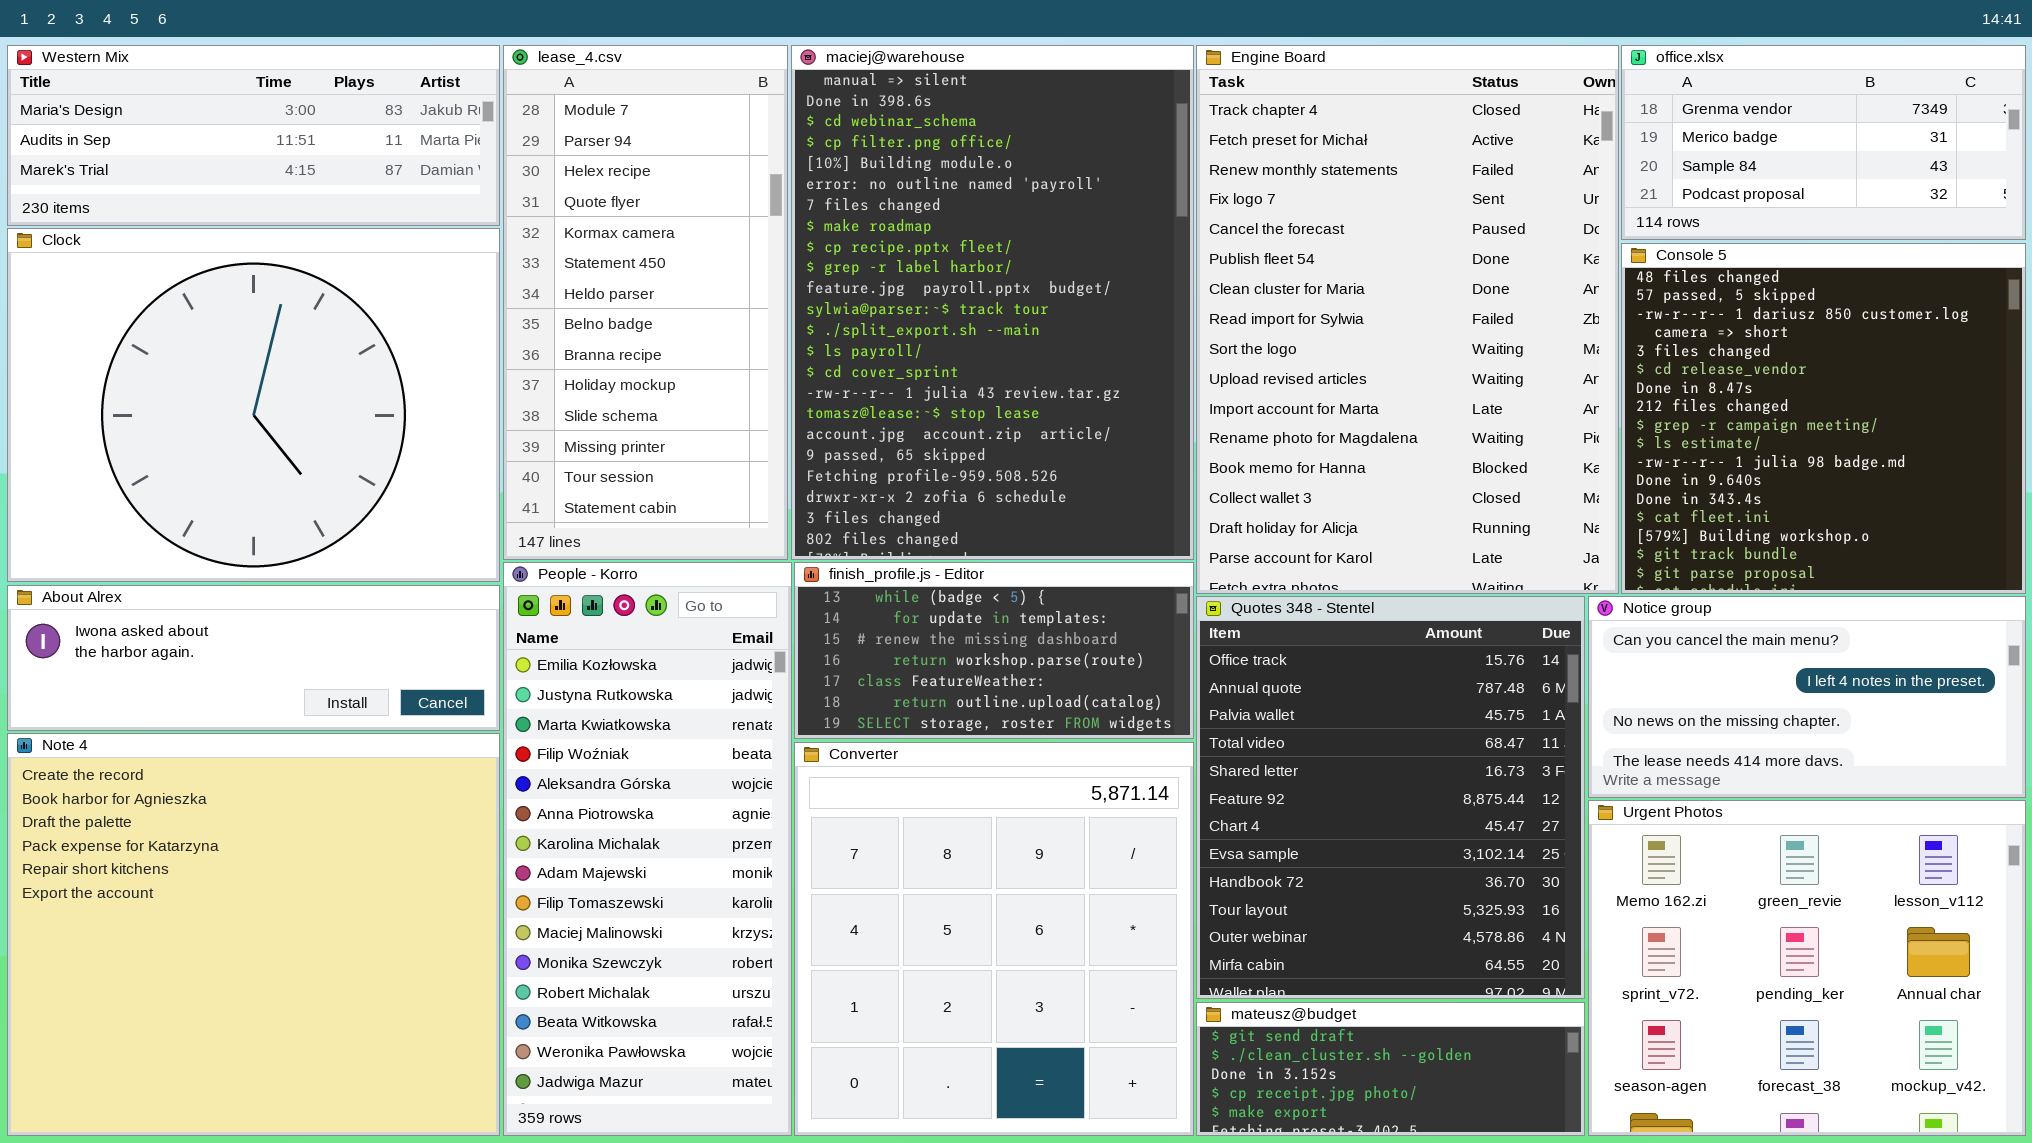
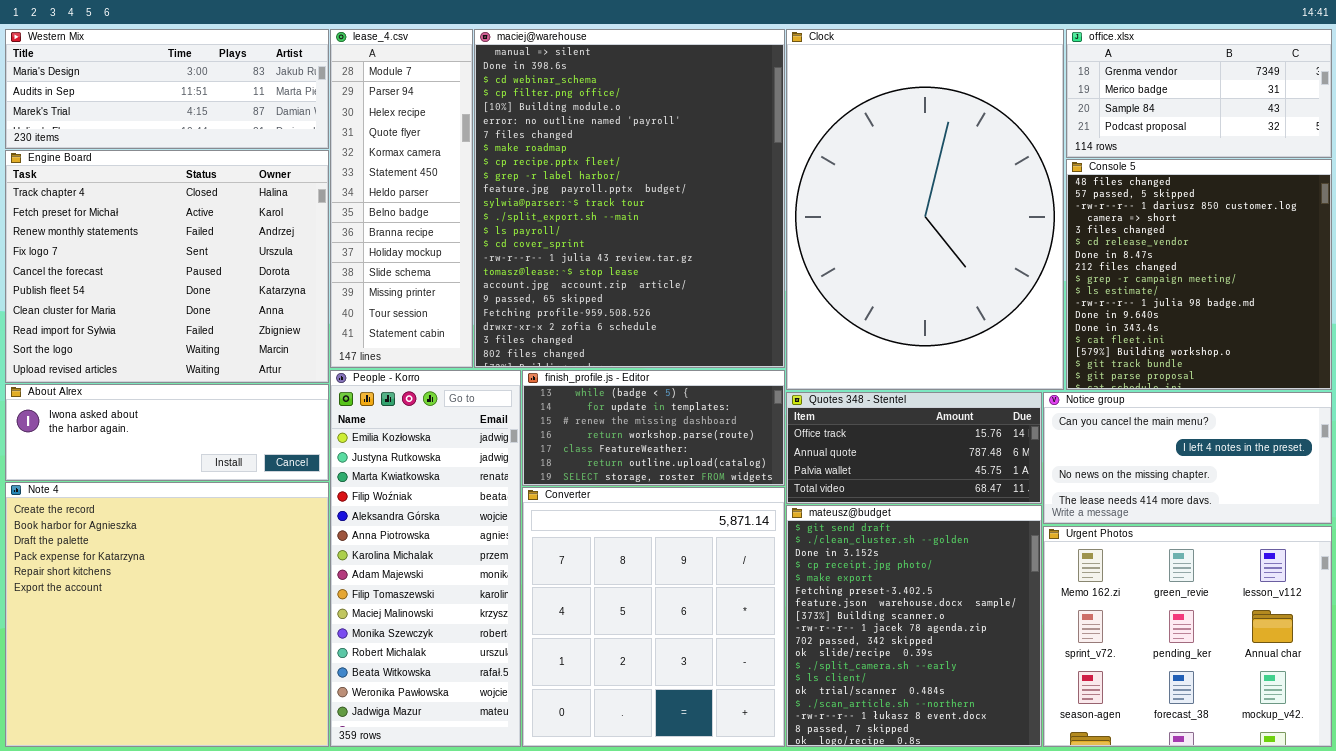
lease_4.csv: [503,45,788,560] -> [330,29,473,368], resized
maciej@warehouse: [791,45,1194,560] -> [474,29,785,368], resized
Engine Board: [1196,45,1619,594] -> [5,150,329,383], moved, resized
Clock: [7,228,500,582] -> [786,29,1064,390], moved, resized
Quotes 348 - Stentel: [1196,596,1585,999] -> [786,392,1042,504], resized
mateusz@budget: [1196,1002,1585,1136] -> [786,505,1042,747], resized

